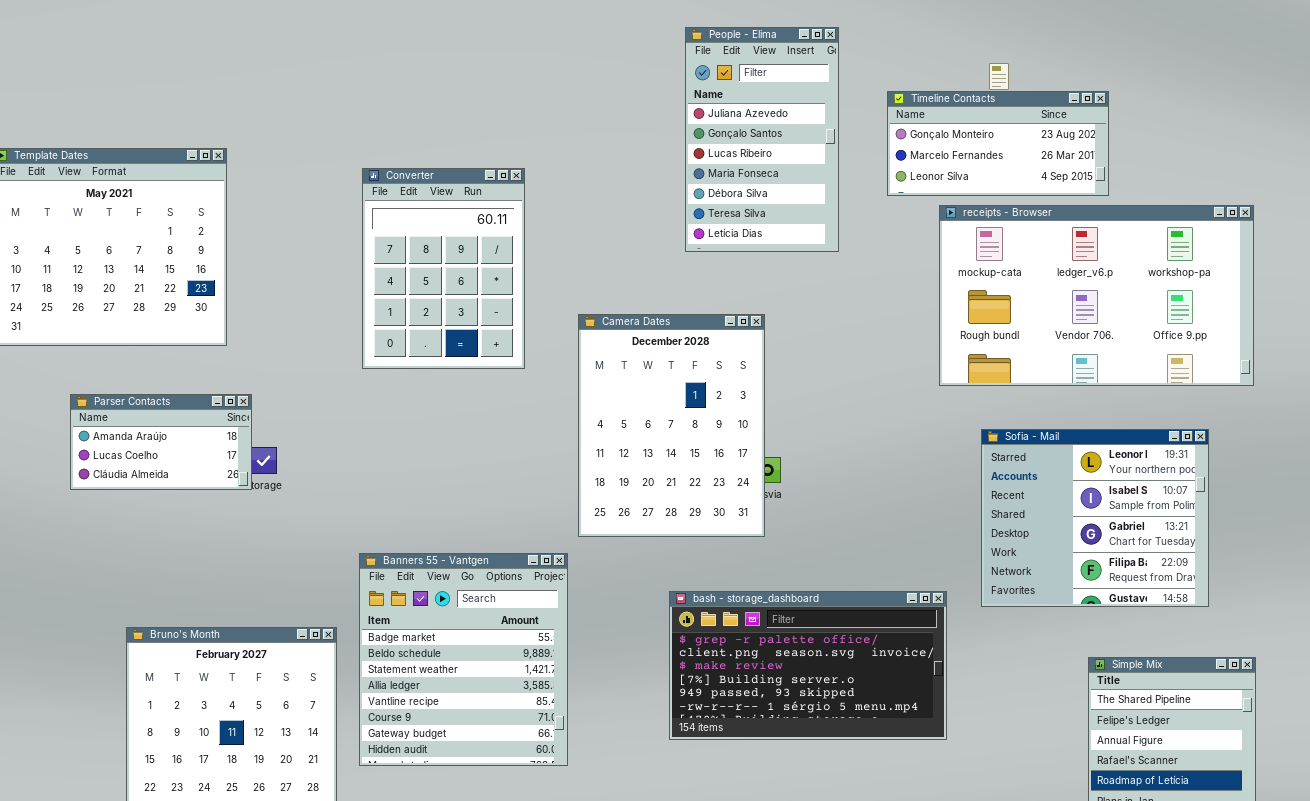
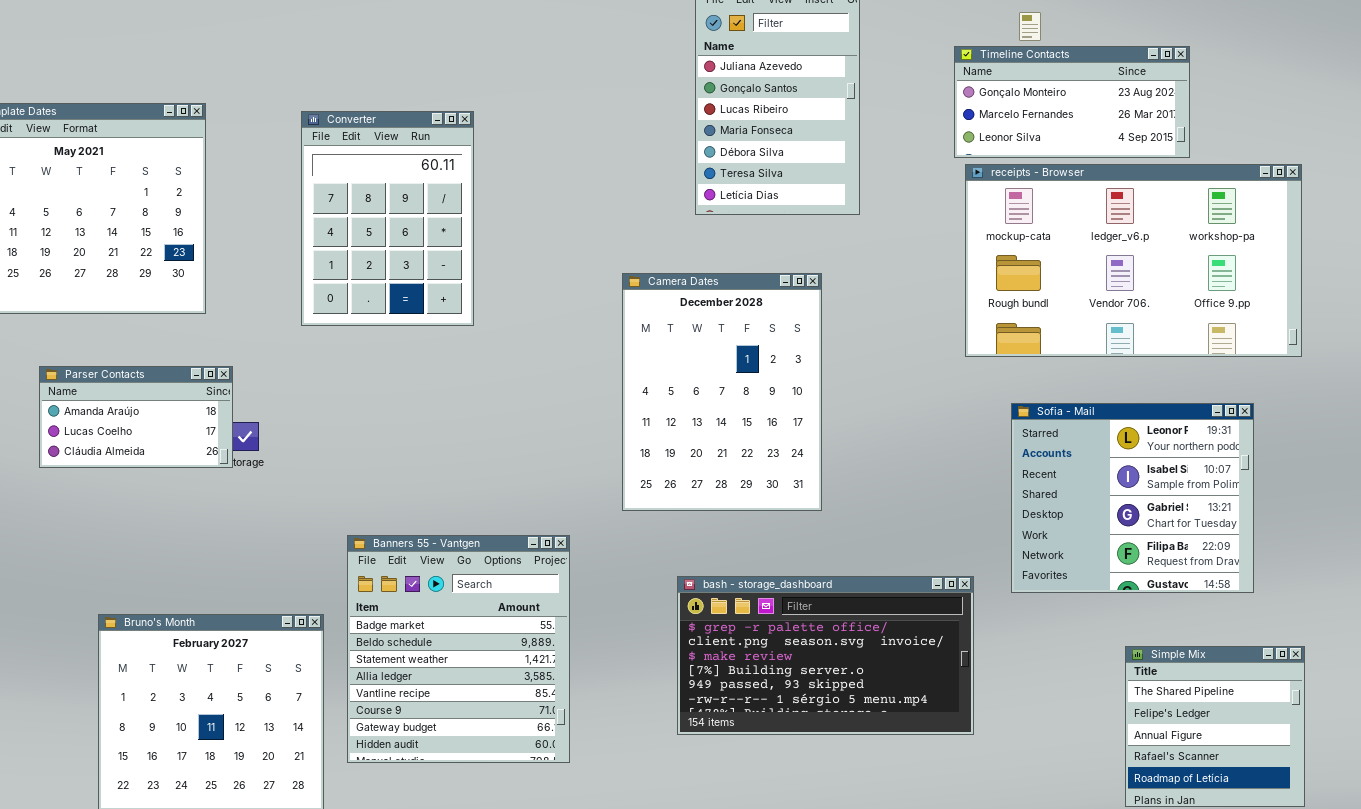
Timeline Contacts: [887,91,1109,196] -> [954,46,1190,158], moved
Converter: [362,168,525,369] -> [301,111,474,326], moved
Camera Dates: [578,314,765,537] -> [622,273,822,511], moved

